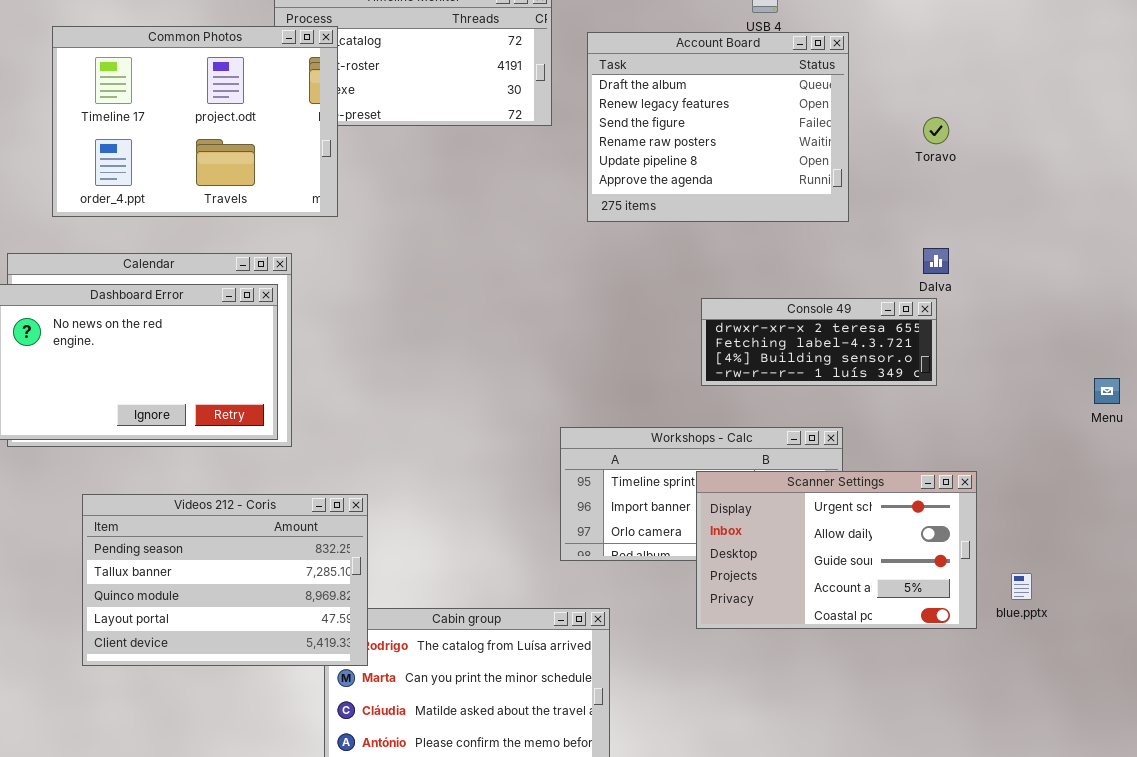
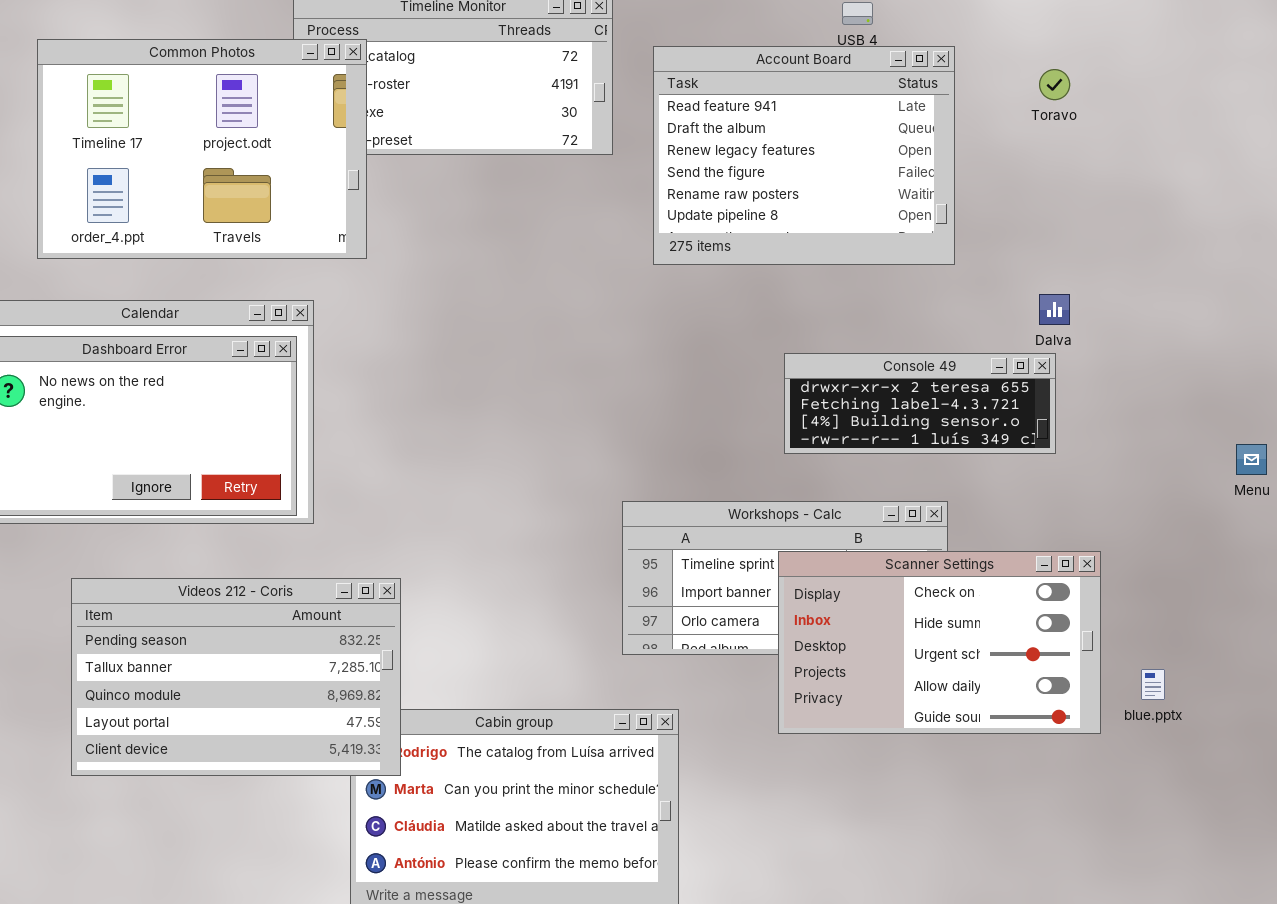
Account Board: [587,32,849,222] -> [653,46,955,265], scrolled up 1 row
Toravo: [923,117,949,144] -> [1039,69,1070,100], moved
Scanner Settings: [696,471,977,629] -> [778,551,1101,734], scrolled up 2 rows

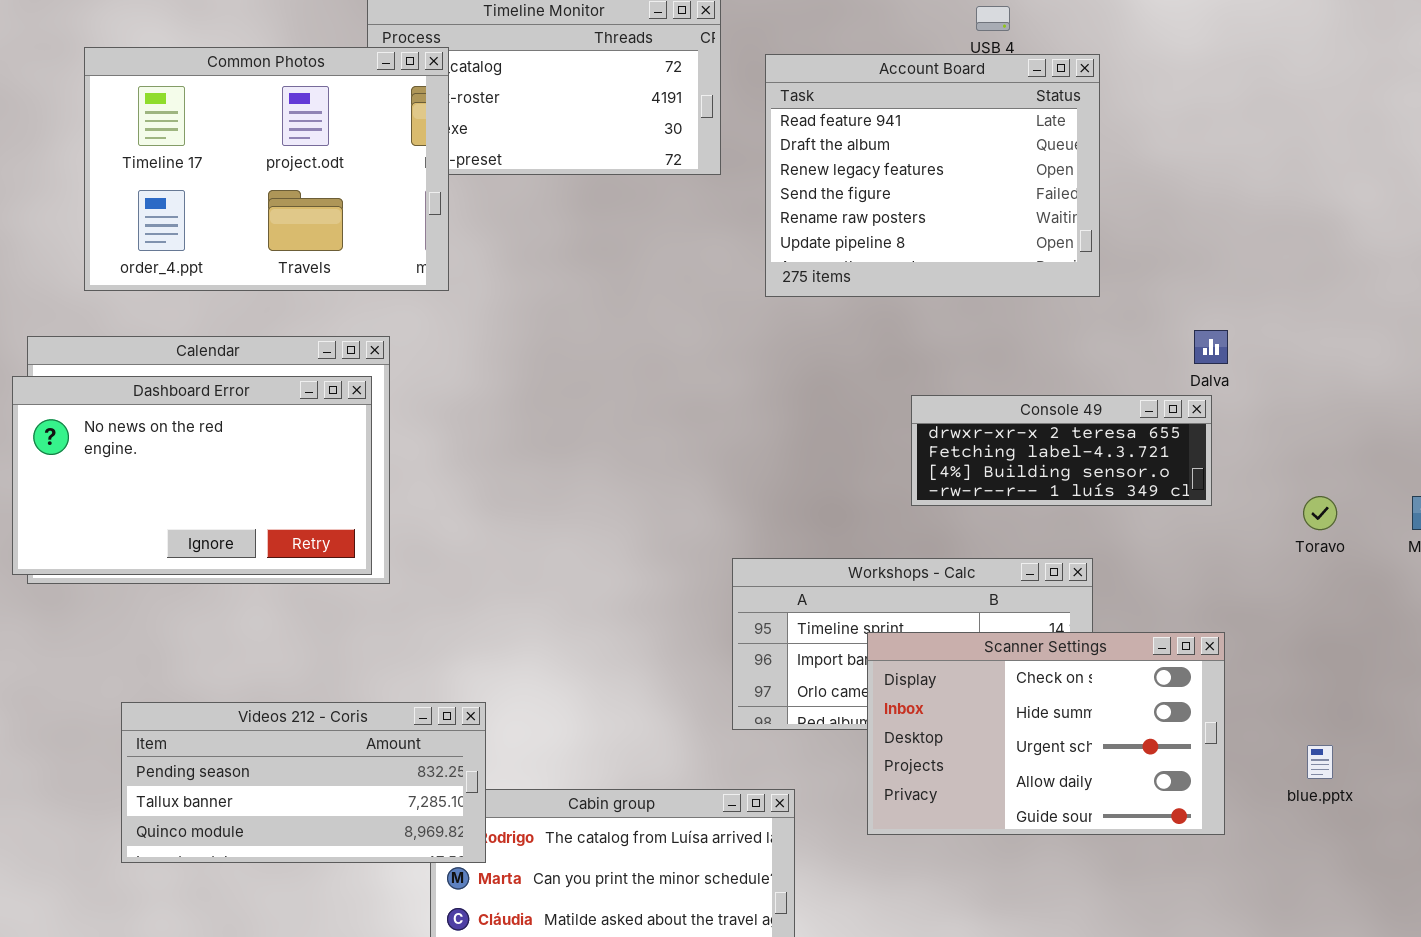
Toravo: [1039,69,1070,100] -> [1303,496,1337,530], moved
Scanner Settings: [778,551,1101,734] -> [867,632,1225,835], moved
Videos 212 - Coris: [71,578,401,776] -> [121,702,486,863], resized

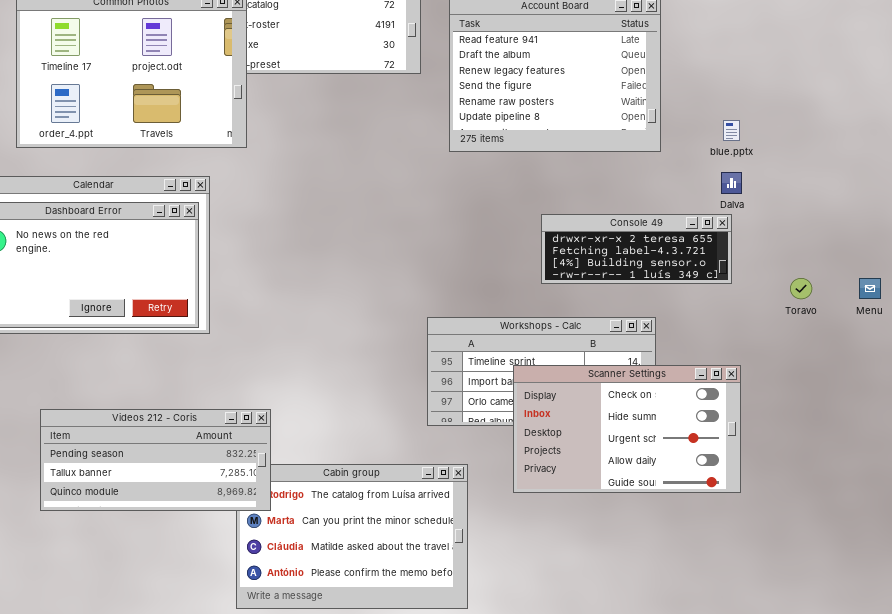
blue.pptx: [1307,745,1333,779] -> [723,120,740,141], moved

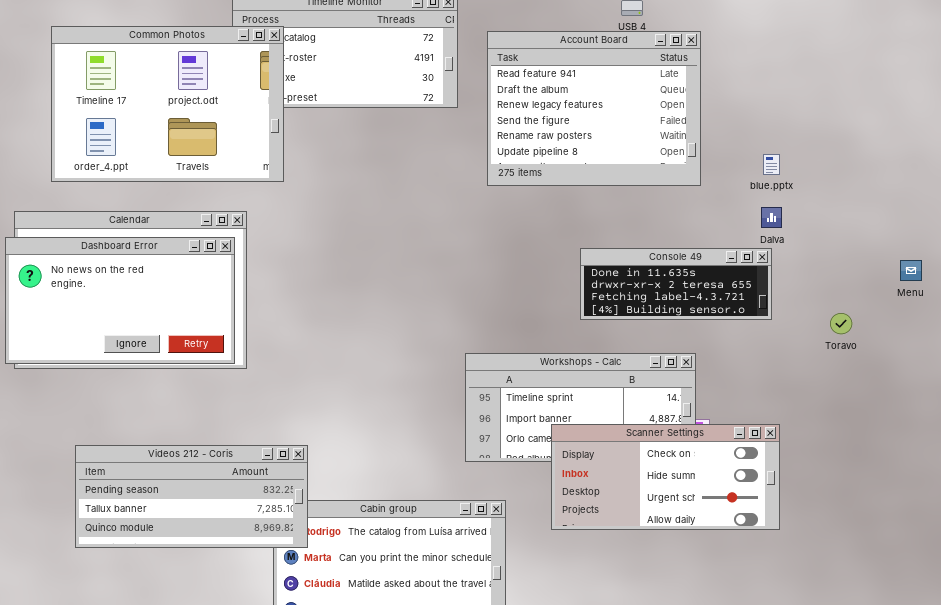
Console 49: [541,214,732,284] -> [580,248,772,320], scrolled up 1 row
Menu: [859,278,881,299] -> [900,260,922,281], moved
Scanner Settings: [513,365,741,493] -> [551,424,780,530], resized

